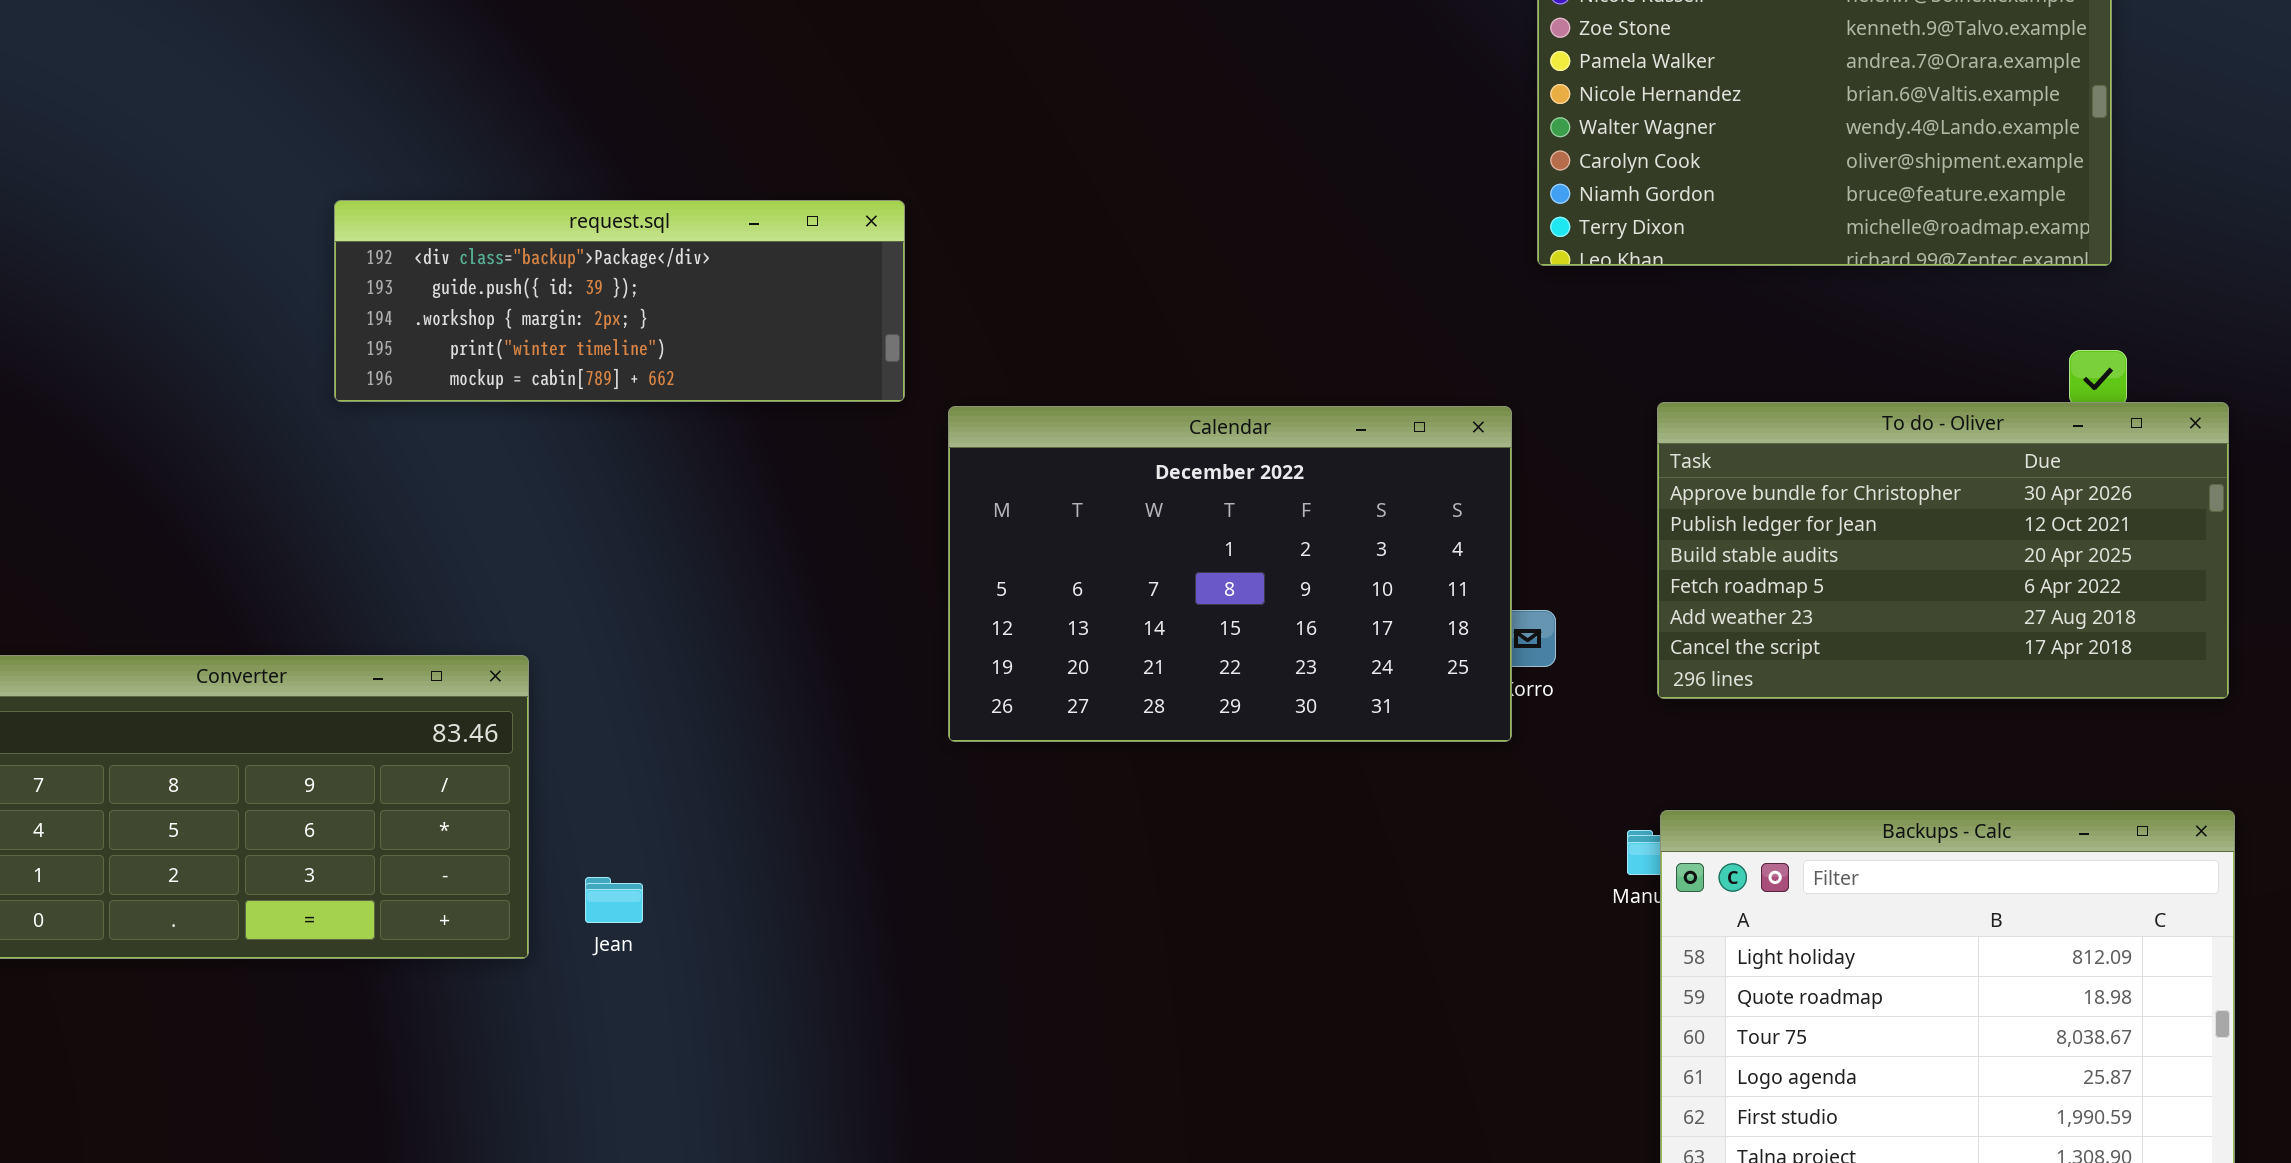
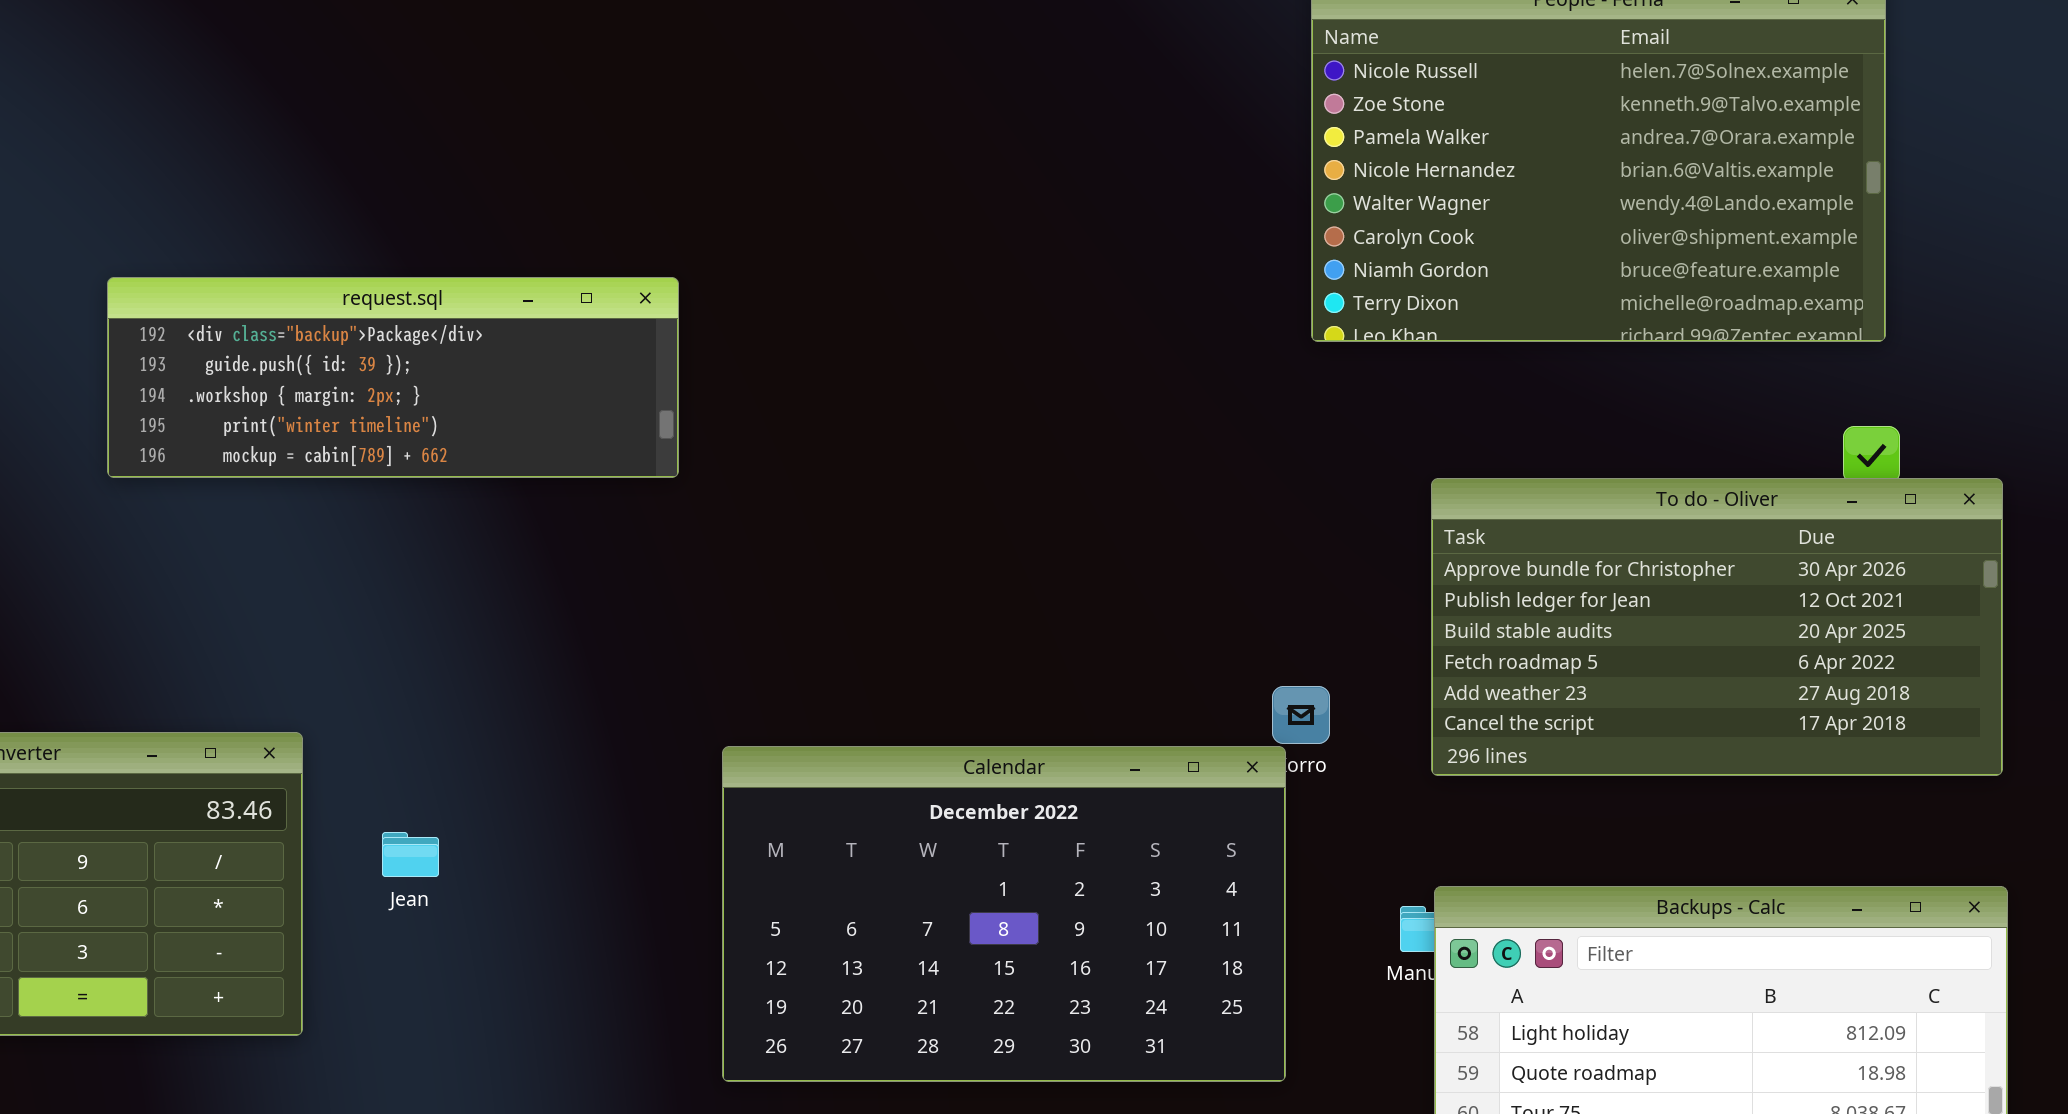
Calendar: [948,406,1512,742] -> [722,746,1286,1082], moved
Jean: [585,877,643,923] -> [382,832,439,877], moved

